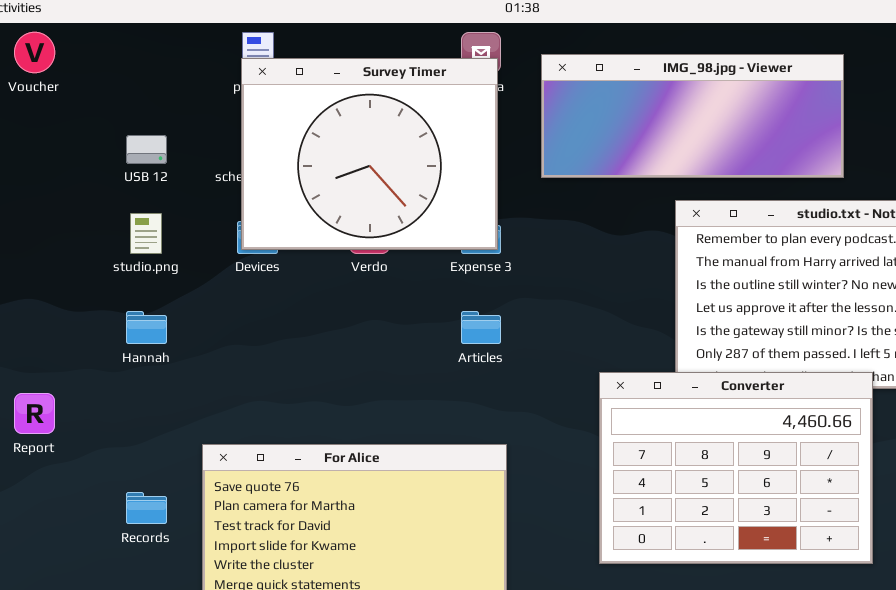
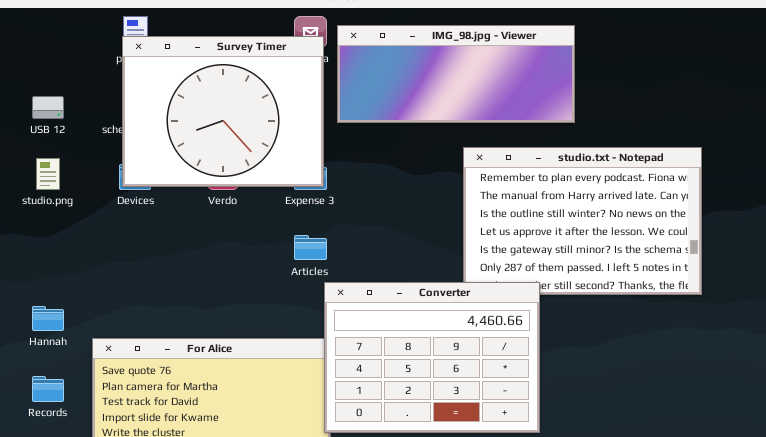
IMG_98.jpg - Viewer: [541,54,844,178] -> [337,25,575,123], moved
Hannah: [126,311,167,344] -> [32,306,64,331], moved
Converter: [599,372,873,564] -> [324,282,540,433], moved

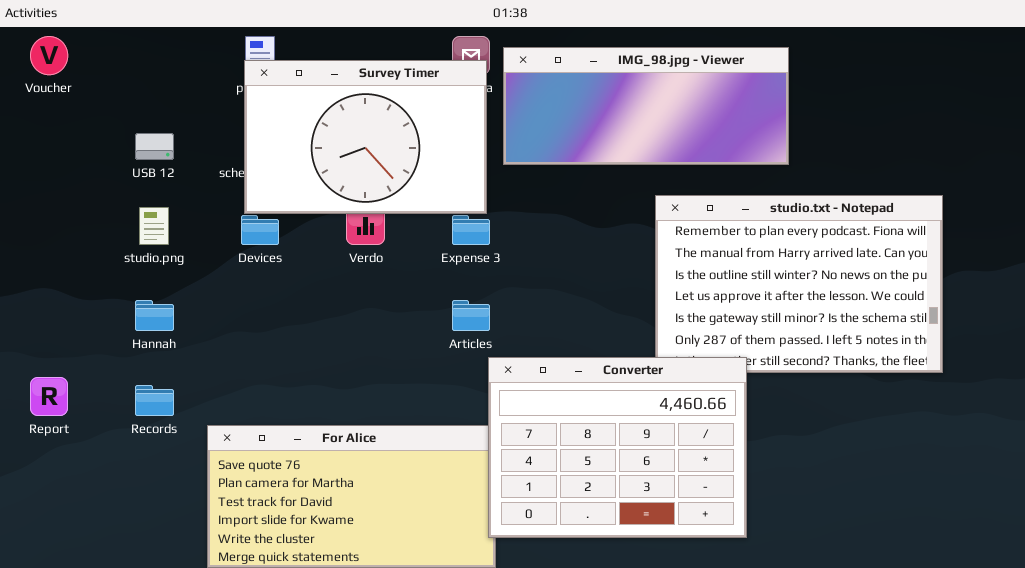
Survey Timer: [122,36,324,187] -> [244,60,487,214], resized
Hannah: [32,306,64,331] -> [135,300,174,331], moved
Records: [32,376,64,402] -> [135,385,174,416], moved

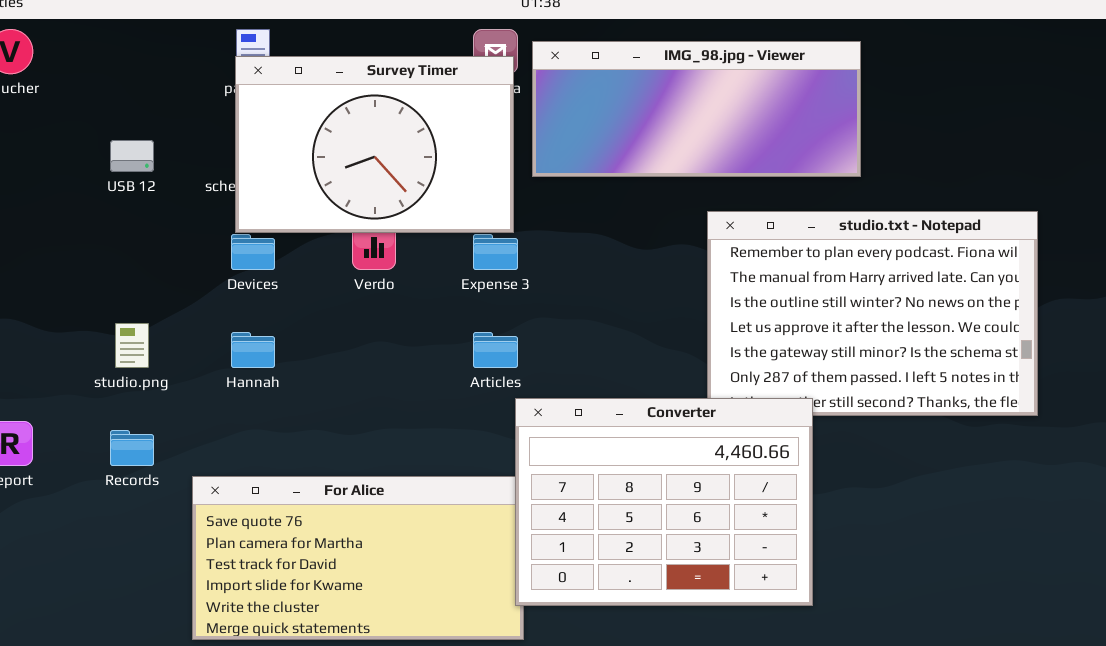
studio.png: [139,207,169,245] -> [115,323,149,368], moved
Hannah: [135,300,174,331] -> [231,332,275,368], moved

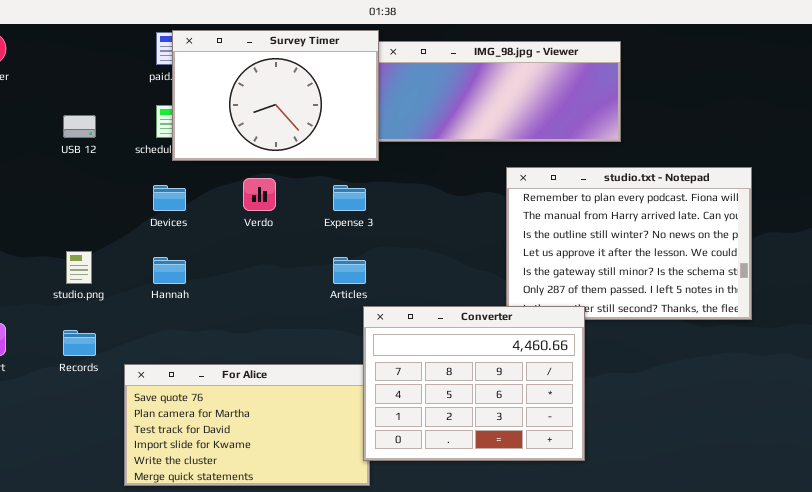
Survey Timer: [235,56,514,233] -> [172,30,379,161], moved

